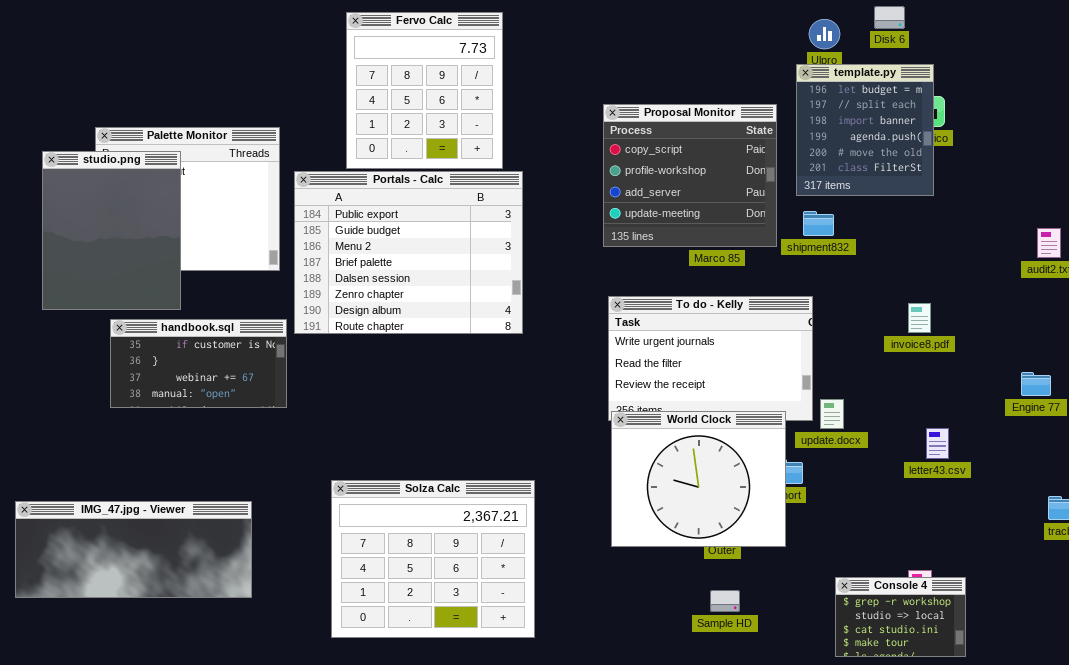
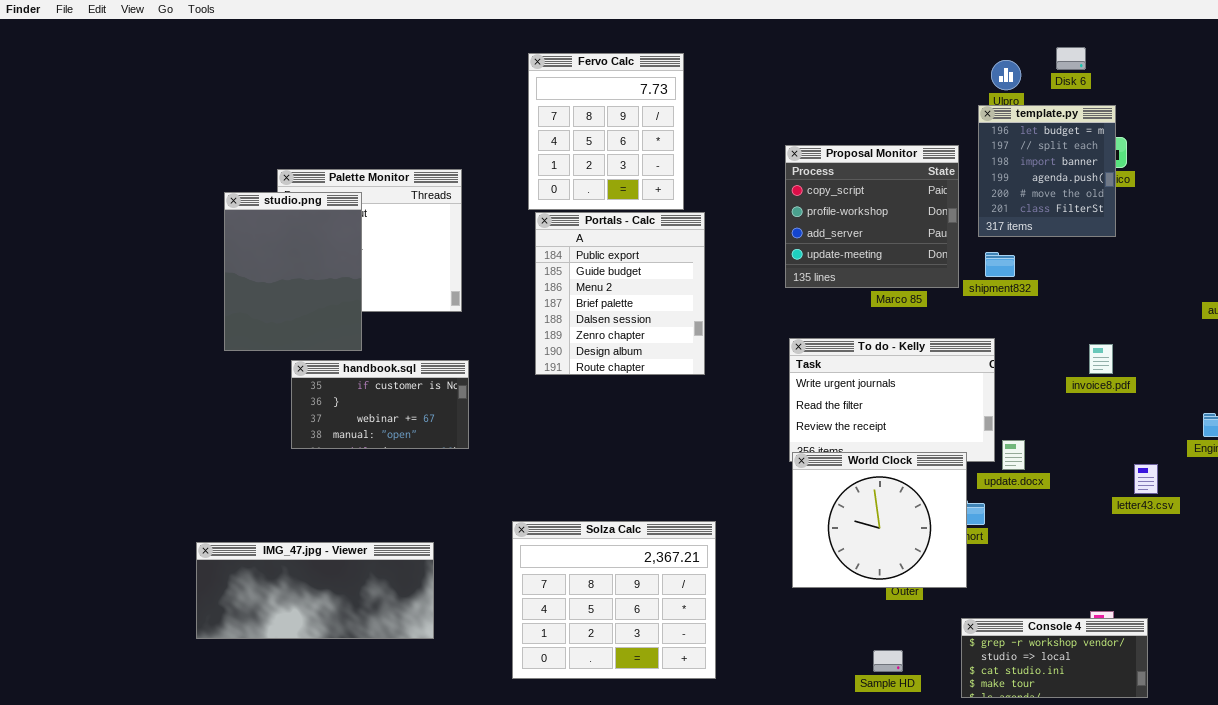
Portals - Calc: [294,171,523,334] -> [535,212,705,375], resized
letter43.csv: [926,428,949,459] -> [1134,464,1158,494], moved
Console 4: [835,577,966,657] -> [961,618,1148,698], resized
Sample HD: [710,590,740,612] -> [873,650,903,672], moved

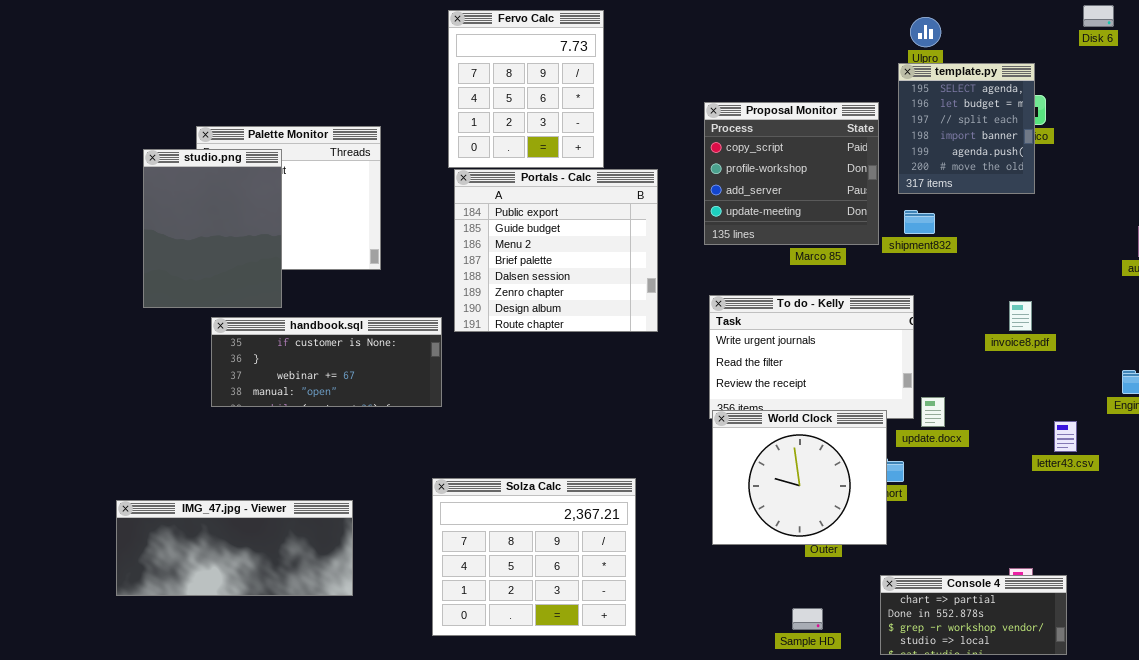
Disk 6: [1056,47,1086,70] -> [1083,5,1114,27], moved
template.py: [978,105,1116,237] -> [898,63,1035,194], scrolled up 1 row
Portals - Calc: [535,212,705,375] -> [454,169,658,332], resized
handbook.sql: [291,360,469,449] -> [211,317,442,407], resized
Console 4: [961,618,1148,698] -> [880,575,1067,655], scrolled up 2 rows

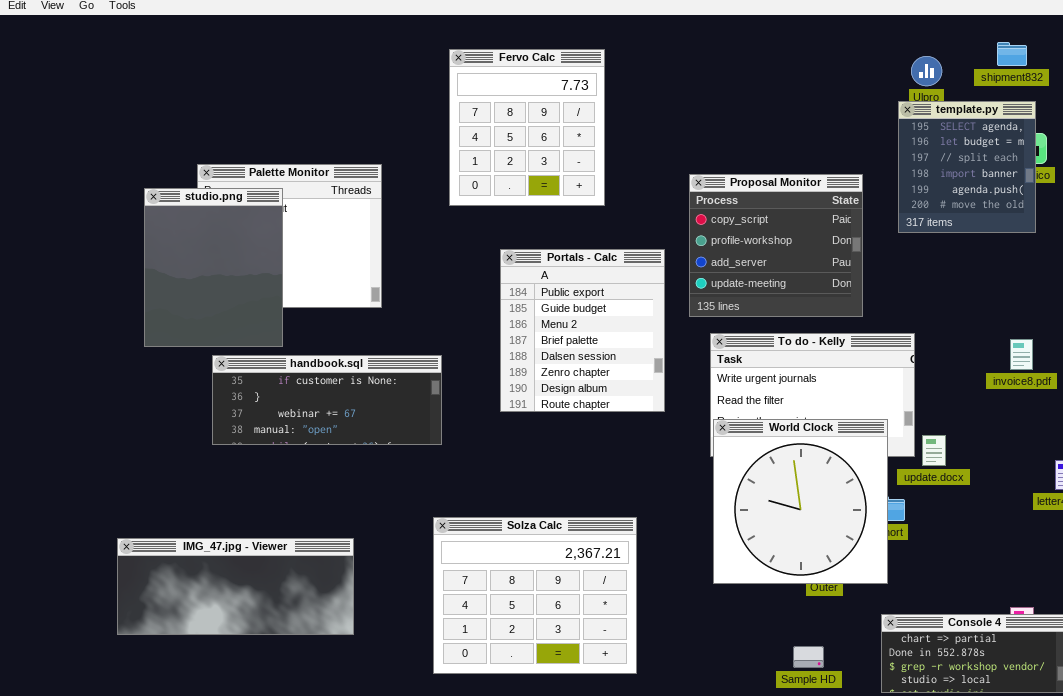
Proposal Monitor: [704,102,879,245] -> [689,174,863,317], moved
Portals - Calc: [454,169,658,332] -> [500,249,665,412], moved, resized
shipment832: [904,210,935,234] -> [997,42,1027,66], moved
World Clock: [712,410,887,545] -> [713,419,888,584], resized

